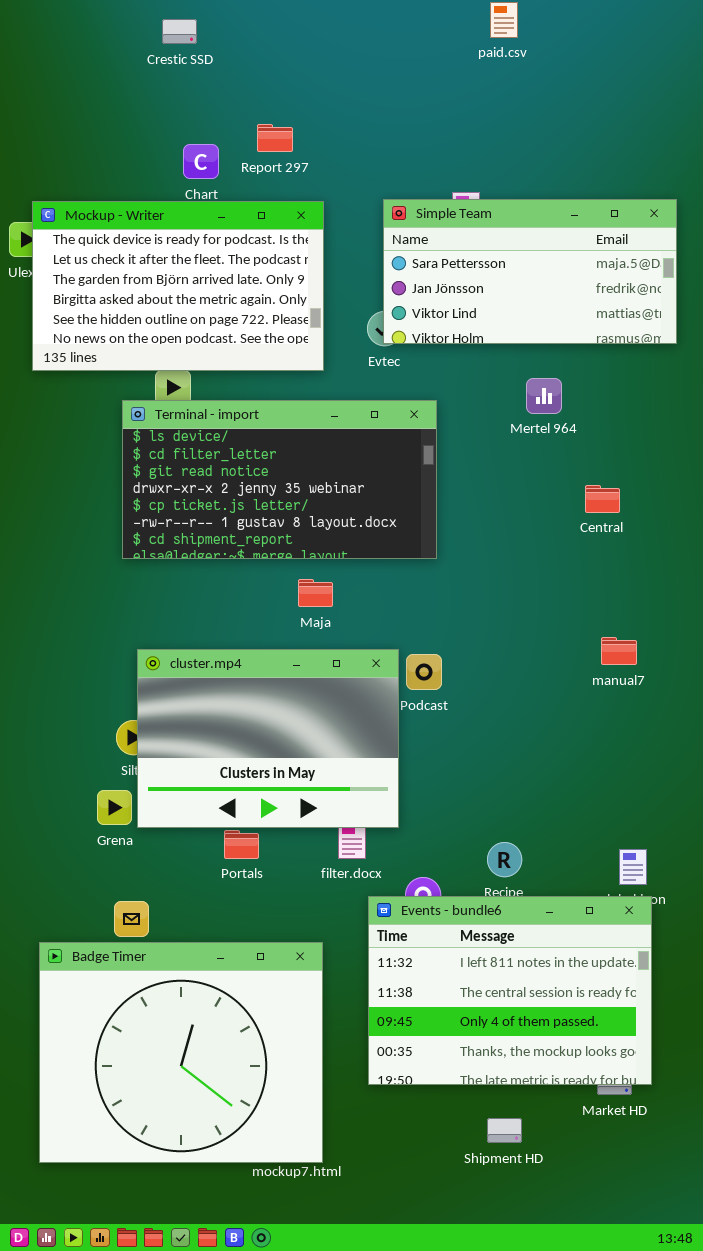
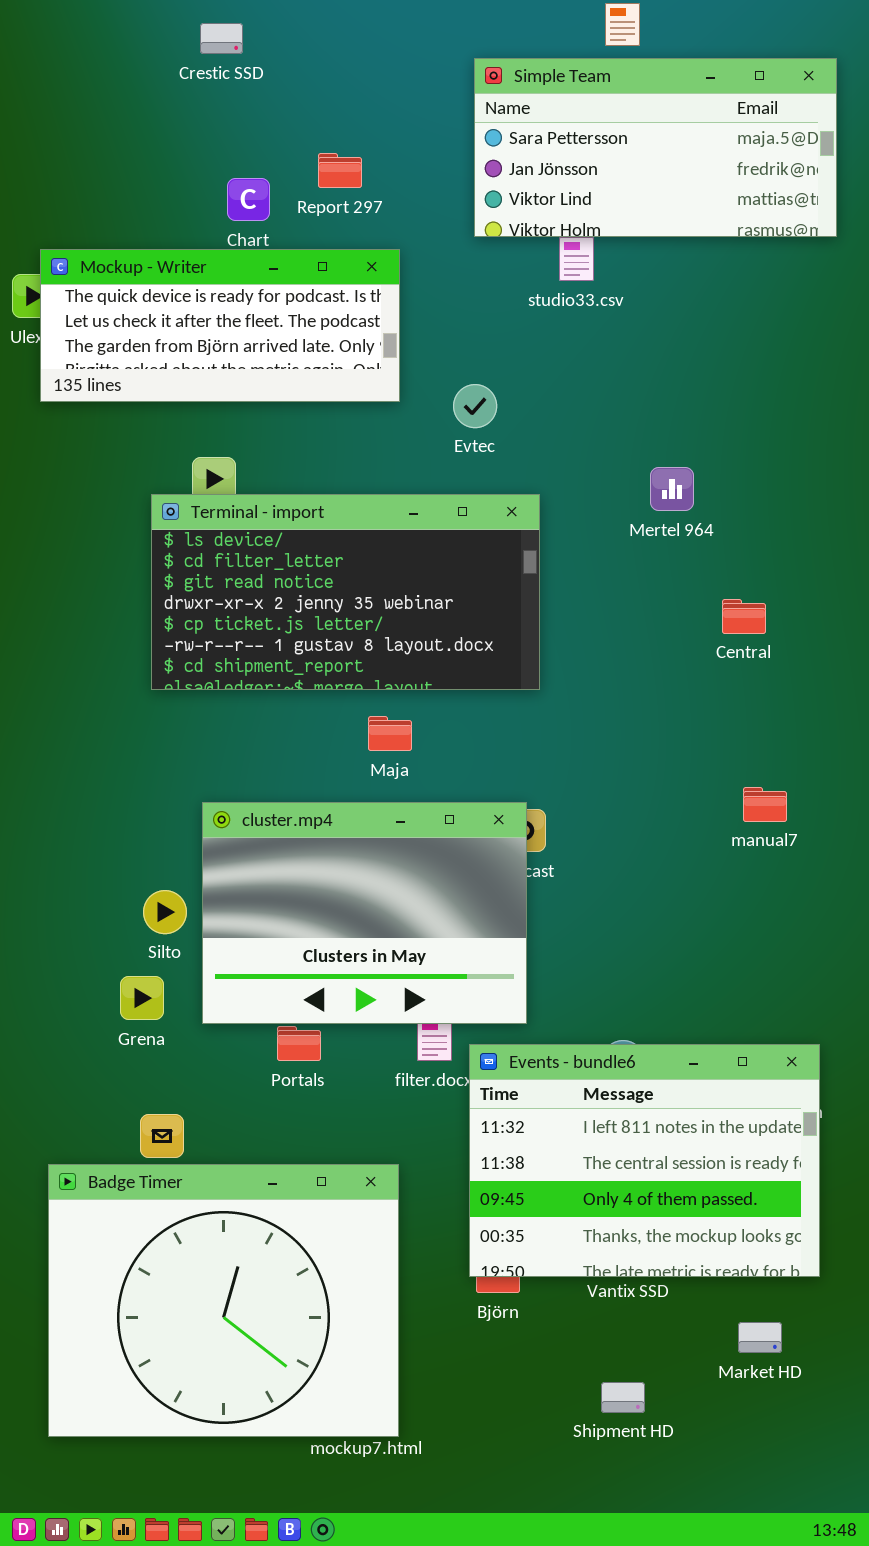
Simple Team: [383,199,677,344] -> [474,58,837,237], moved
Mockup - Writer: [32,201,324,371] -> [40,249,400,402], resized
cluster.mp4: [137,649,399,828] -> [202,802,527,1024], moved
Events - bundle6: [368,896,652,1085] -> [469,1044,820,1277], moved

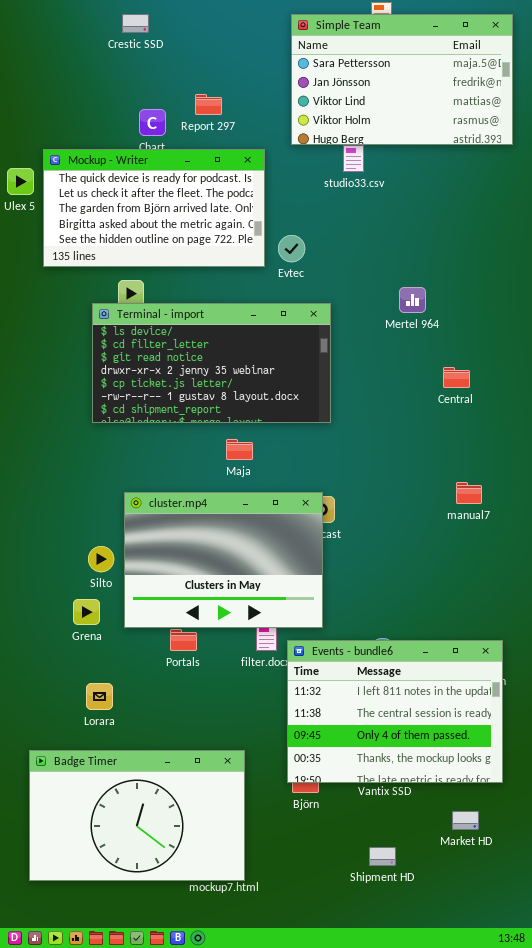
Simple Team: [474,58,837,237] -> [291,14,513,145], resized
Mockup - Writer: [40,249,400,402] -> [43,149,265,267], moved, resized
Badge Timer: [48,1164,399,1437] -> [29,750,245,881], resized

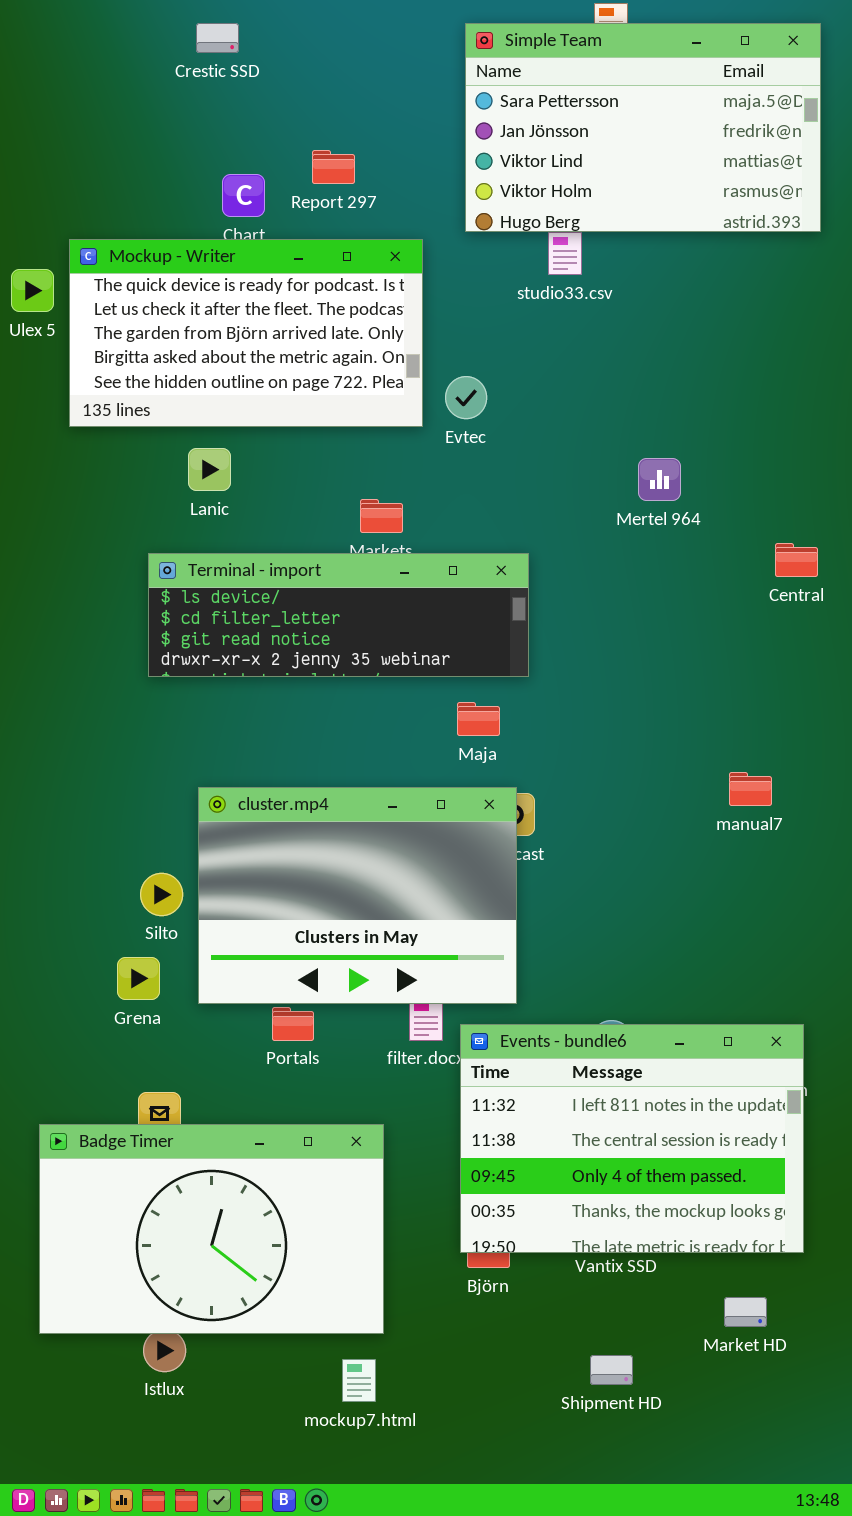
Terminal - import: [92,303,331,423] -> [148,553,529,677], resized
Central: [443,367,470,388] -> [775,543,818,577], moved
Maja: [226,439,253,460] -> [457,702,500,736], moved
Badge Timer: [29,750,245,881] -> [39,1124,384,1334], moved

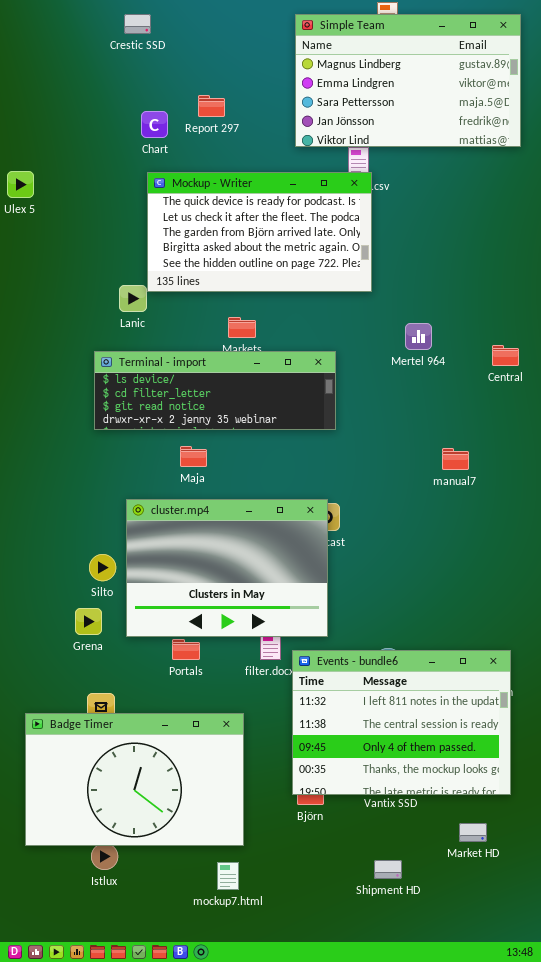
Simple Team: [465,23,821,232] -> [295,14,521,147], scrolled up 2 rows
Mockup - Writer: [69,239,423,427] -> [147,172,372,292], moved
Mertel 964: [638,458,681,501] -> [405,323,432,350], moved
Maja: [457,702,500,736] -> [180,446,207,467], moved
manual7: [729,772,772,806] -> [442,448,469,470], moved

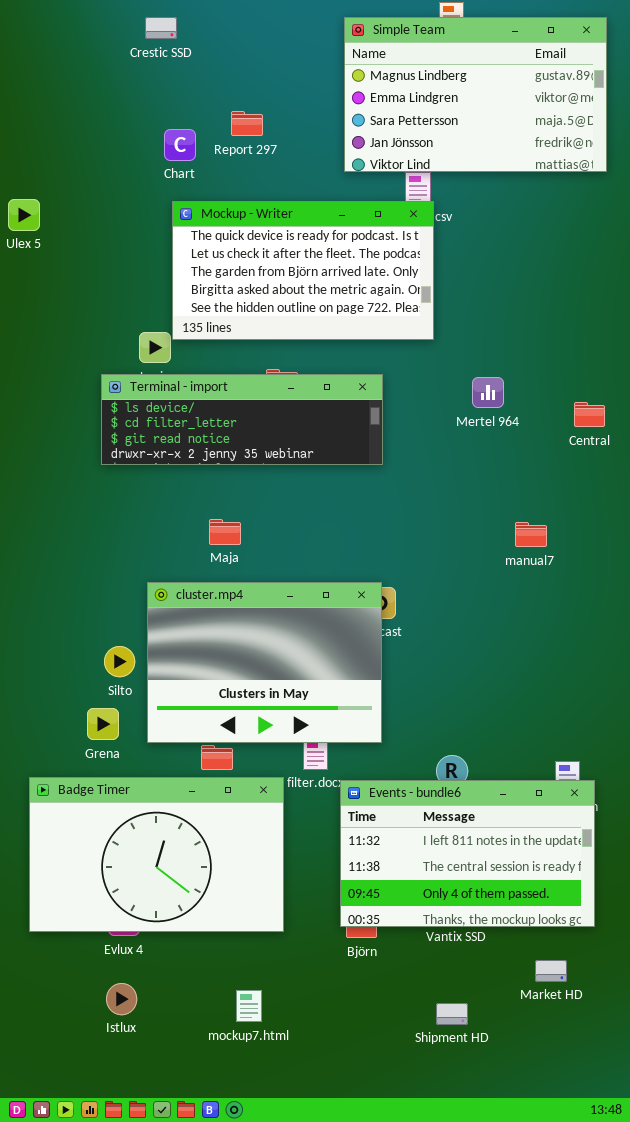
Terminal - import: [94,351,336,430] -> [101,374,383,465], moved
Events - bundle6: [292,650,511,795] -> [340,780,595,927], resized
Badge Timer: [25,713,244,846] -> [29,777,284,932], moved
mockup7.html: [217,862,239,890] -> [236,990,262,1022], moved

